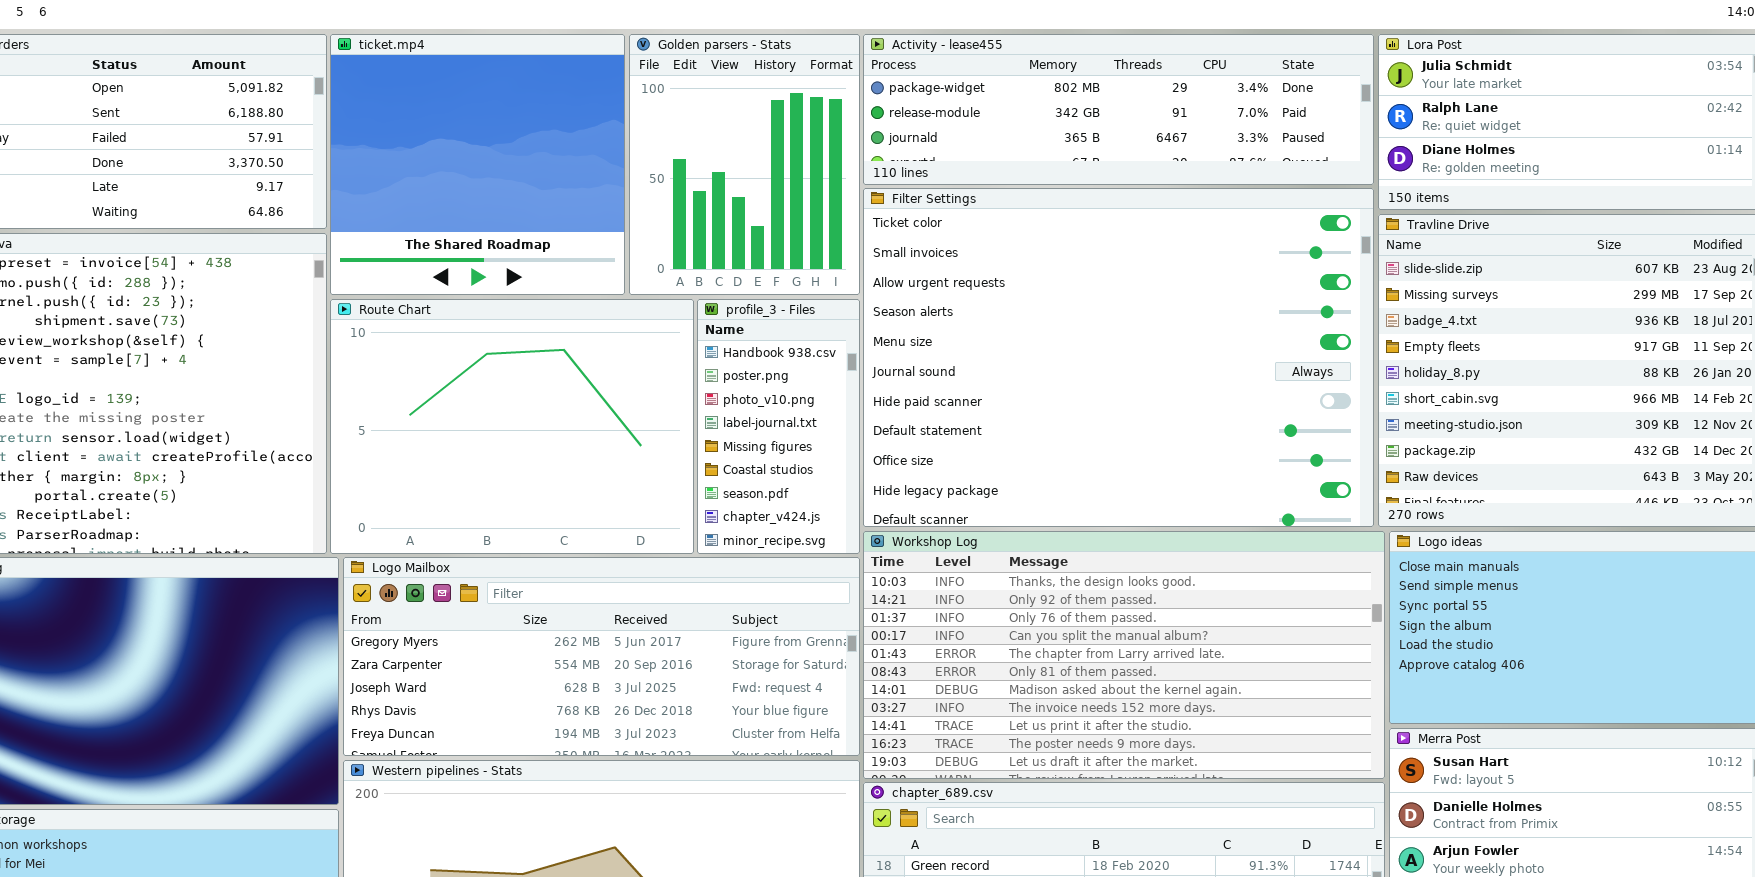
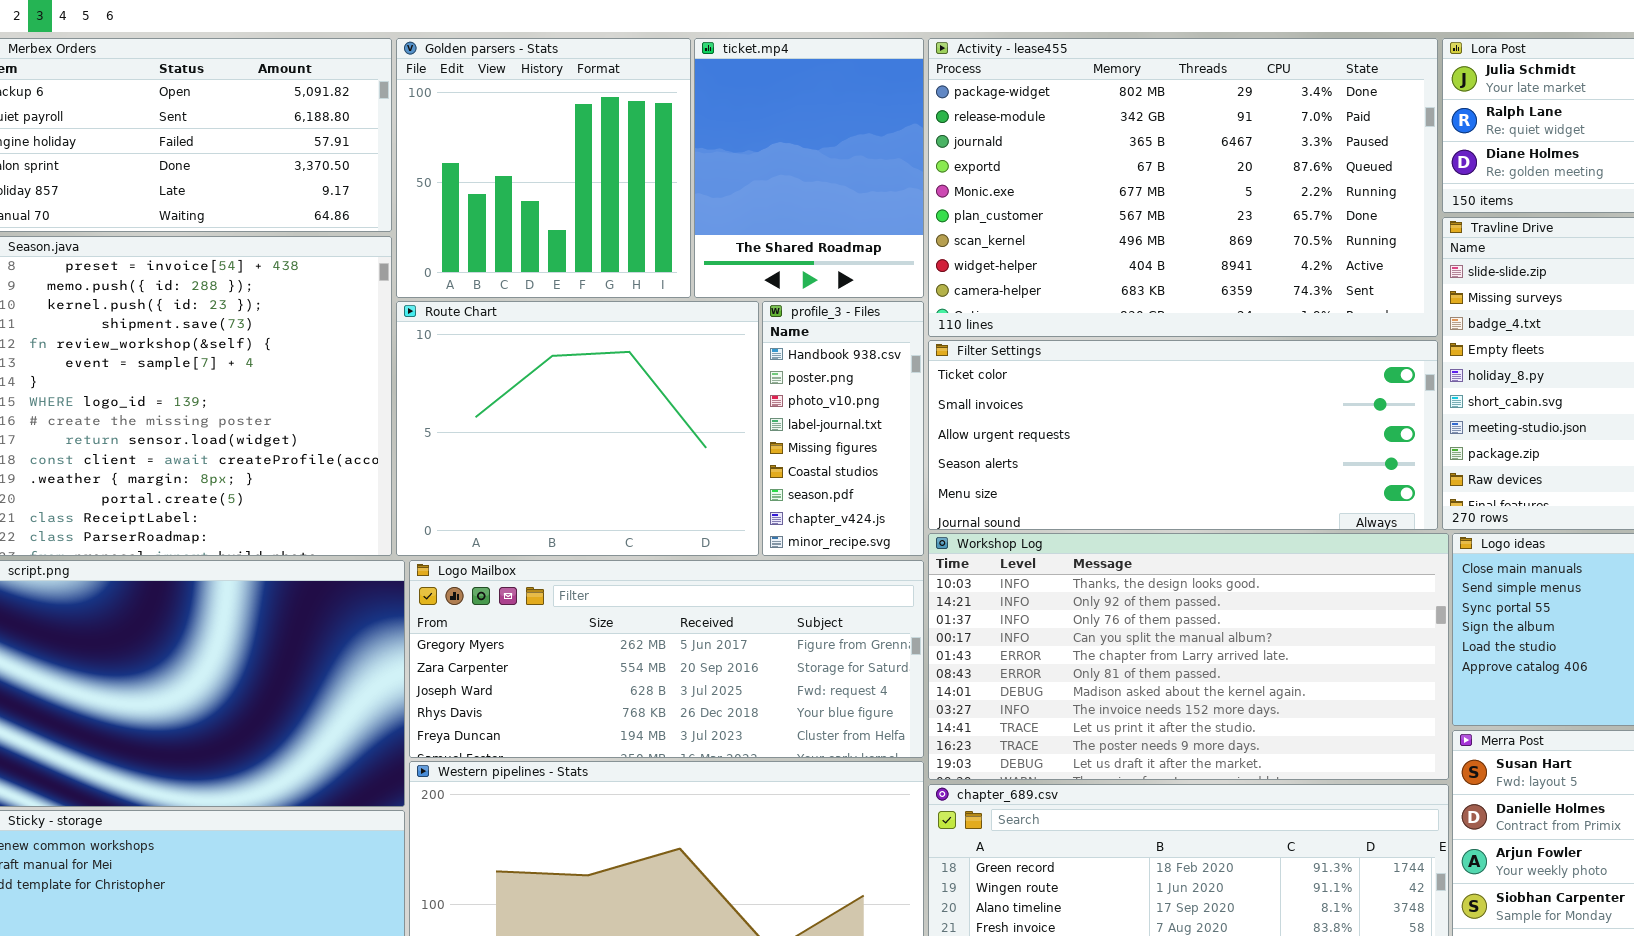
ticket.mp4: [330,34,625,295] -> [694,38,924,298], moved, resized
Golden parsers - Stats: [629,34,860,295] -> [396,38,691,298], moved, resized
Activity - lease455: [863,34,1374,185] -> [928,38,1438,337], resized
Filter Settings: [863,188,1374,527] -> [928,340,1438,530], resized

